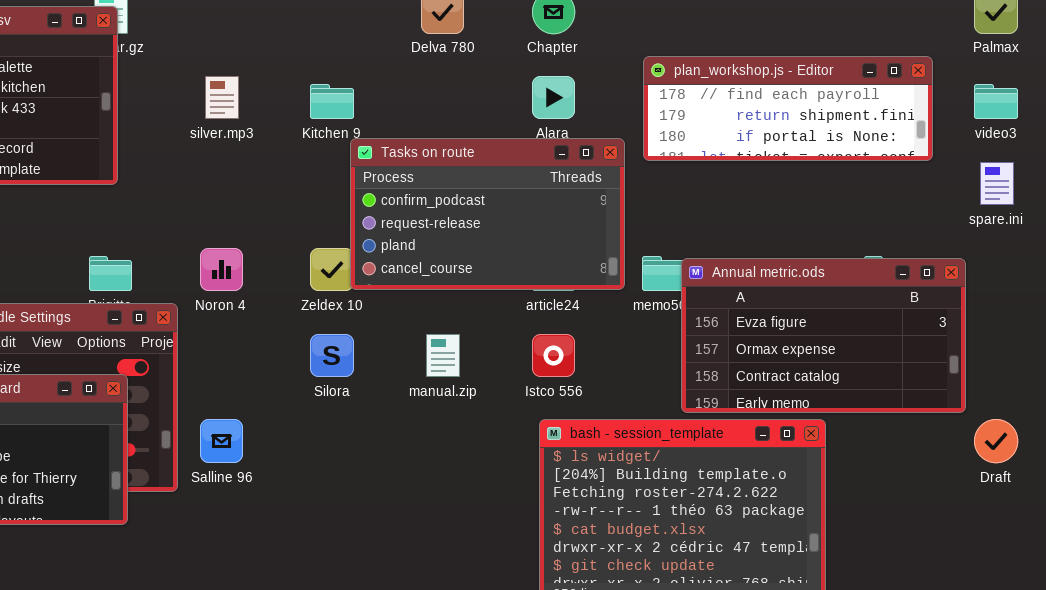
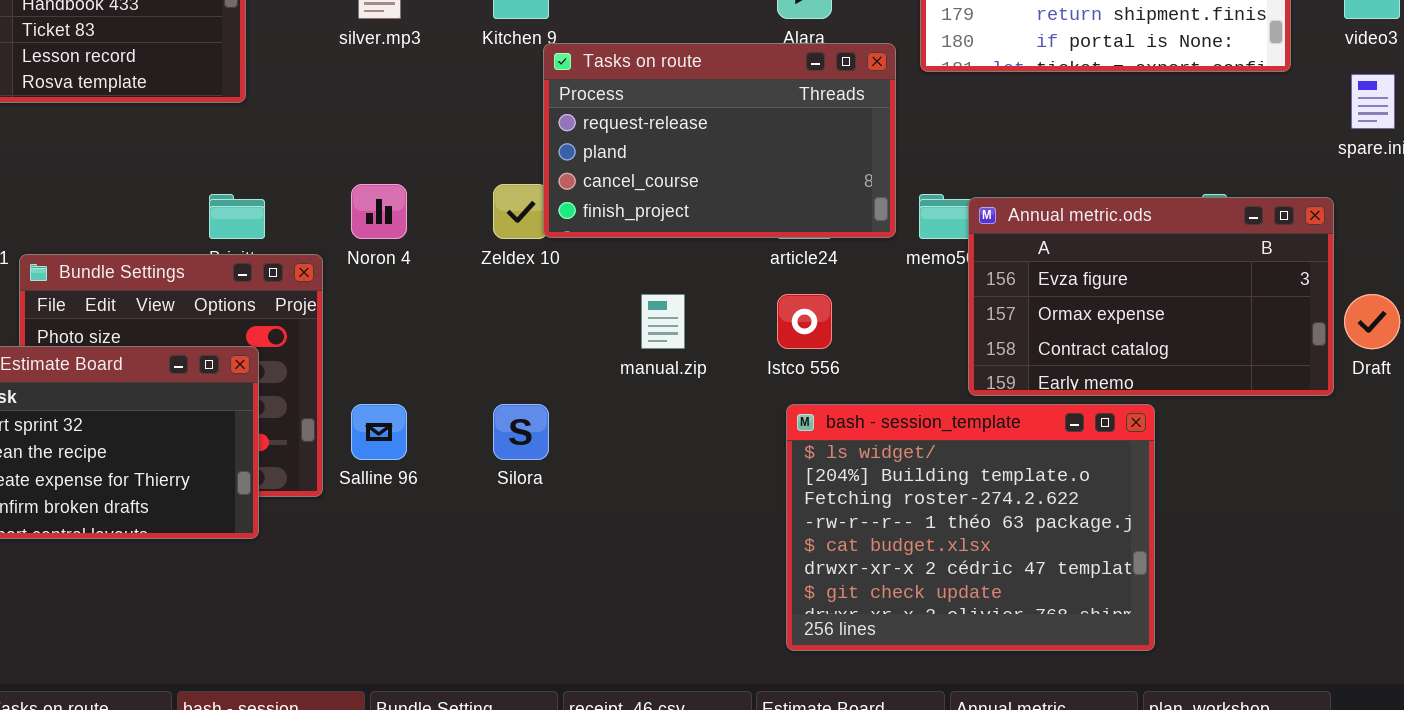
Tasks on route: [350,138,625,290] -> [543,43,896,238], scrolled down 1 row
Silora: [310,334,354,377] -> [493,404,549,460], moved
Draft: [974,419,1018,463] -> [1344,294,1400,349], moved

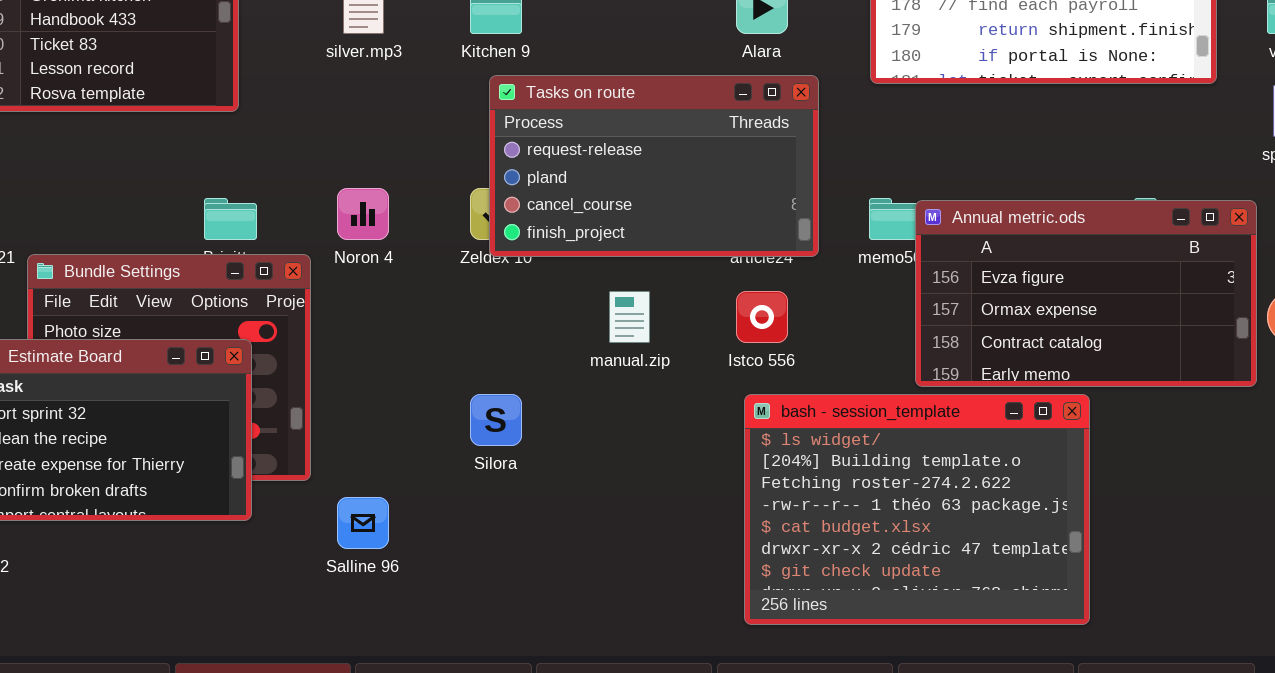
Tasks on route: [543,43,896,238] -> [489,75,819,257], moved
Salline 96: [351,404,407,460] -> [337,497,389,549], moved

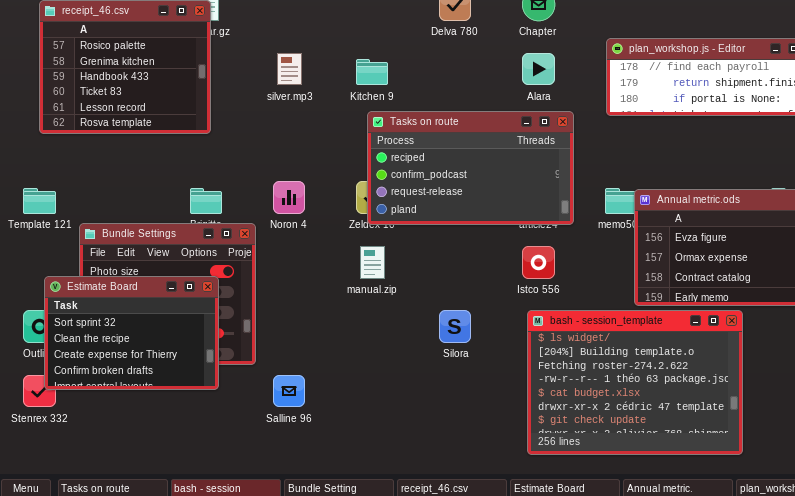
Tasks on route: [489,75,819,257] -> [367,111,574,225], scrolled up 2 rows
manual.zip: [609,291,650,343] -> [360,246,385,279], moved
Silora: [470,394,522,446] -> [439,310,471,343], moved

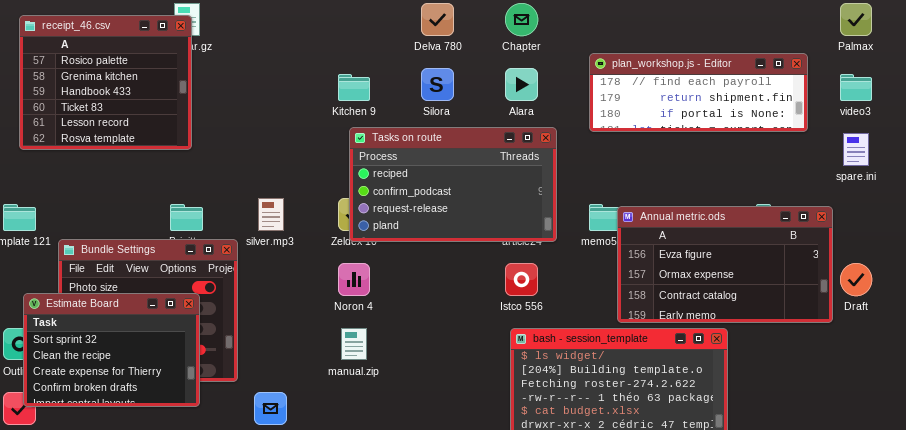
silver.mp3: [277,53,302,85] -> [258,198,284,231], moved
Noron 4: [273,181,305,214] -> [338,263,370,296], moved
manual.zip: [360,246,385,279] -> [341,328,367,360], moved
Silora: [439,310,471,343] -> [421,68,454,101], moved

